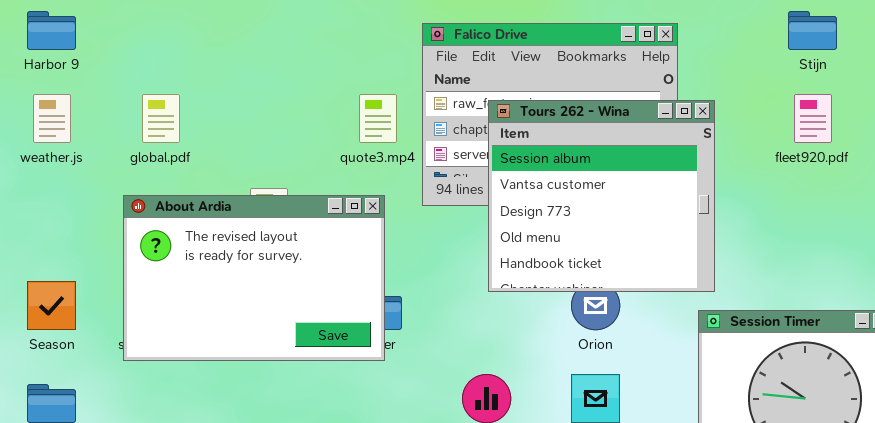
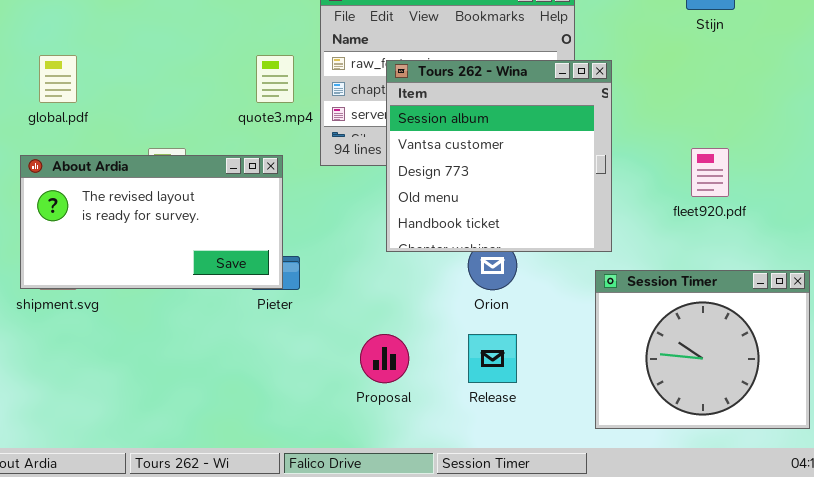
fleet920.pdf: [794,94,832,143] -> [691,148,729,197], moved
About Ardia: [123,195,385,361] -> [20,155,283,289], resized

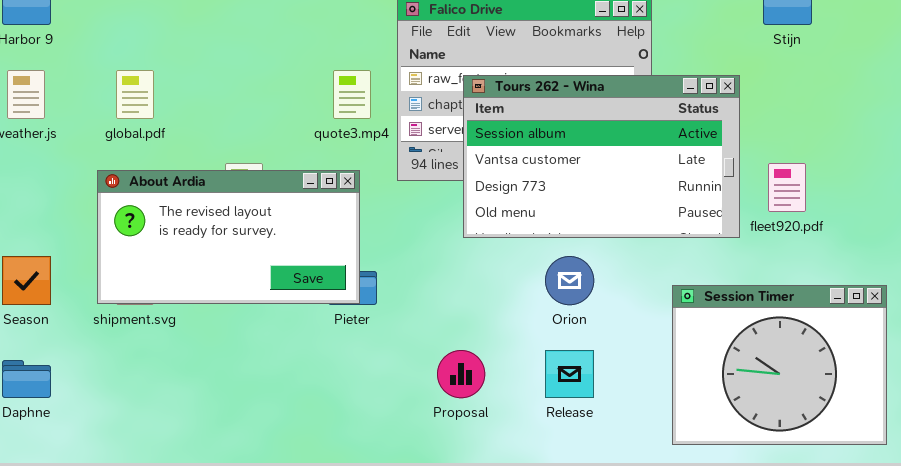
Tours 262 - Wina: [386,60,612,252] -> [463,75,740,238], resized

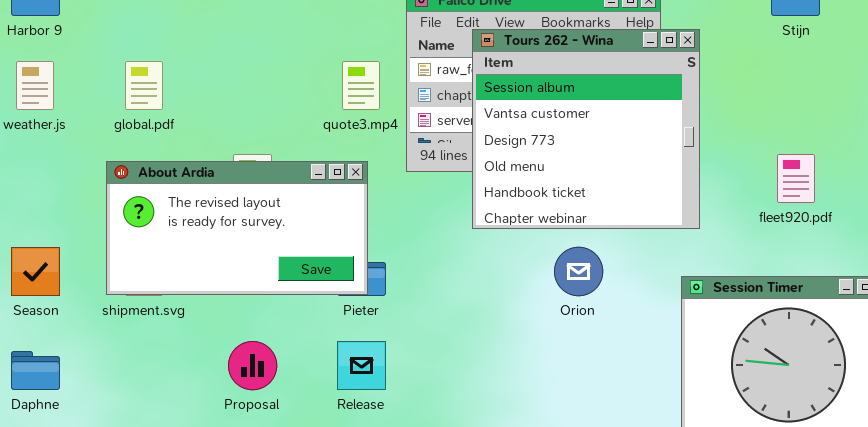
Tours 262 - Wina: [463,75,740,238] -> [472,29,700,229], resized
Proposal: [437,350,485,398] -> [228,341,277,390], moved
Release: [545,350,594,398] -> [337,341,386,390], moved

